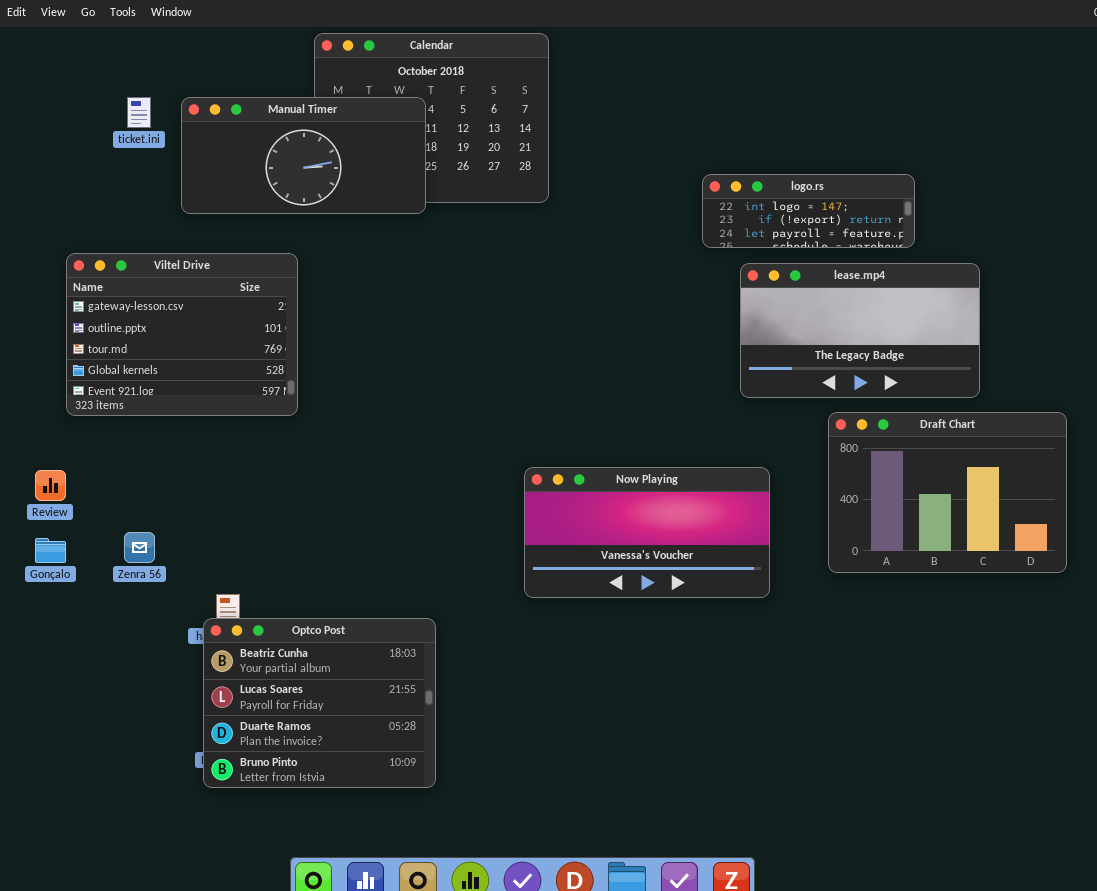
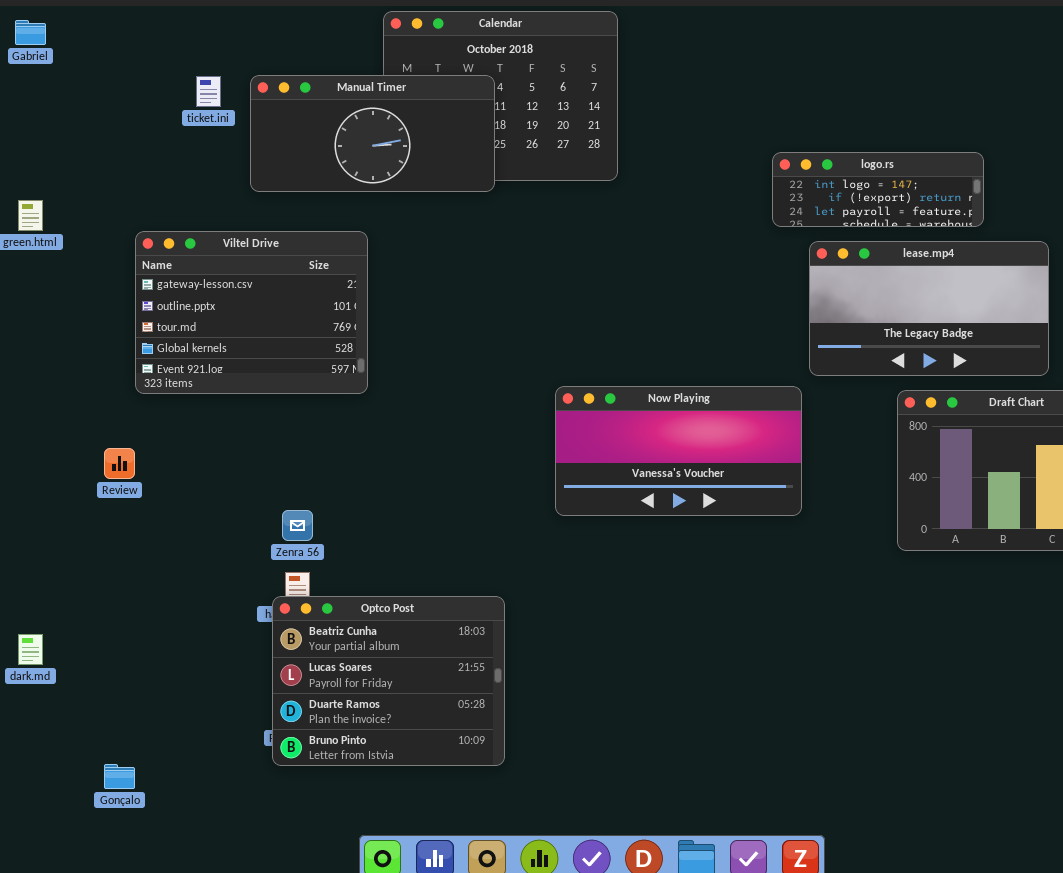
Now Playing: [524,467,770,598] -> [555,386,802,516], moved
Zenra 56: [124,532,155,563] -> [282,510,313,541], moved
Gonçalo: [35,538,66,563] -> [104,764,135,789], moved

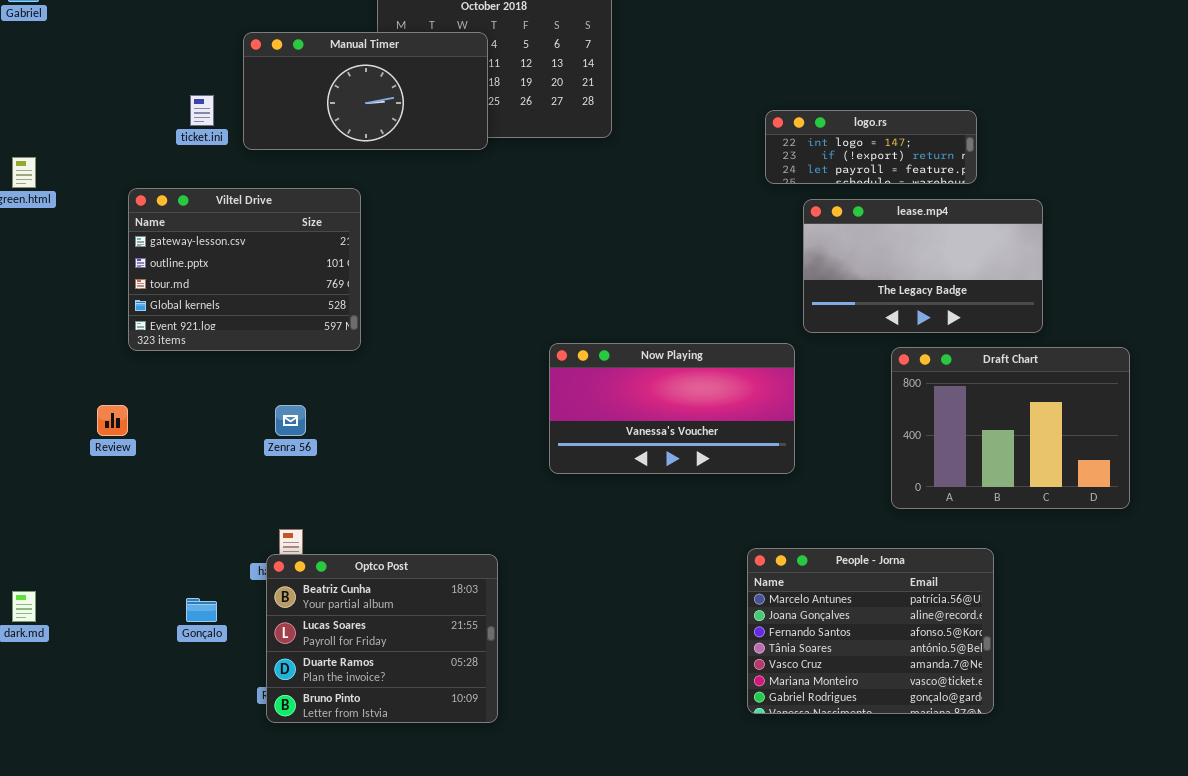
ticket.ini: [196,76,221,107] -> [190,95,214,126], moved
Zenra 56: [282,510,313,541] -> [275,405,306,436], moved
People - Jorna: none -> [747,548,994,714], opened
Gonçalo: [104,764,135,789] -> [186,598,217,622], moved

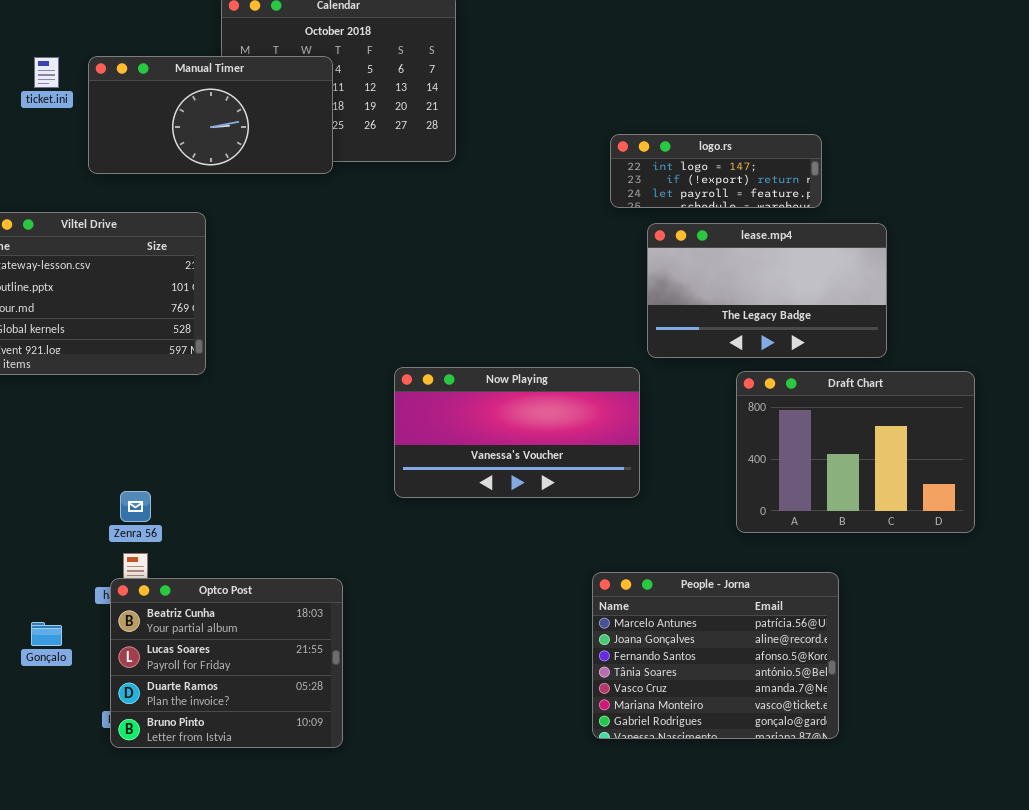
ticket.ini: [190,95,214,126] -> [34,57,59,88], moved
Zenra 56: [275,405,306,436] -> [120,491,151,522], moved

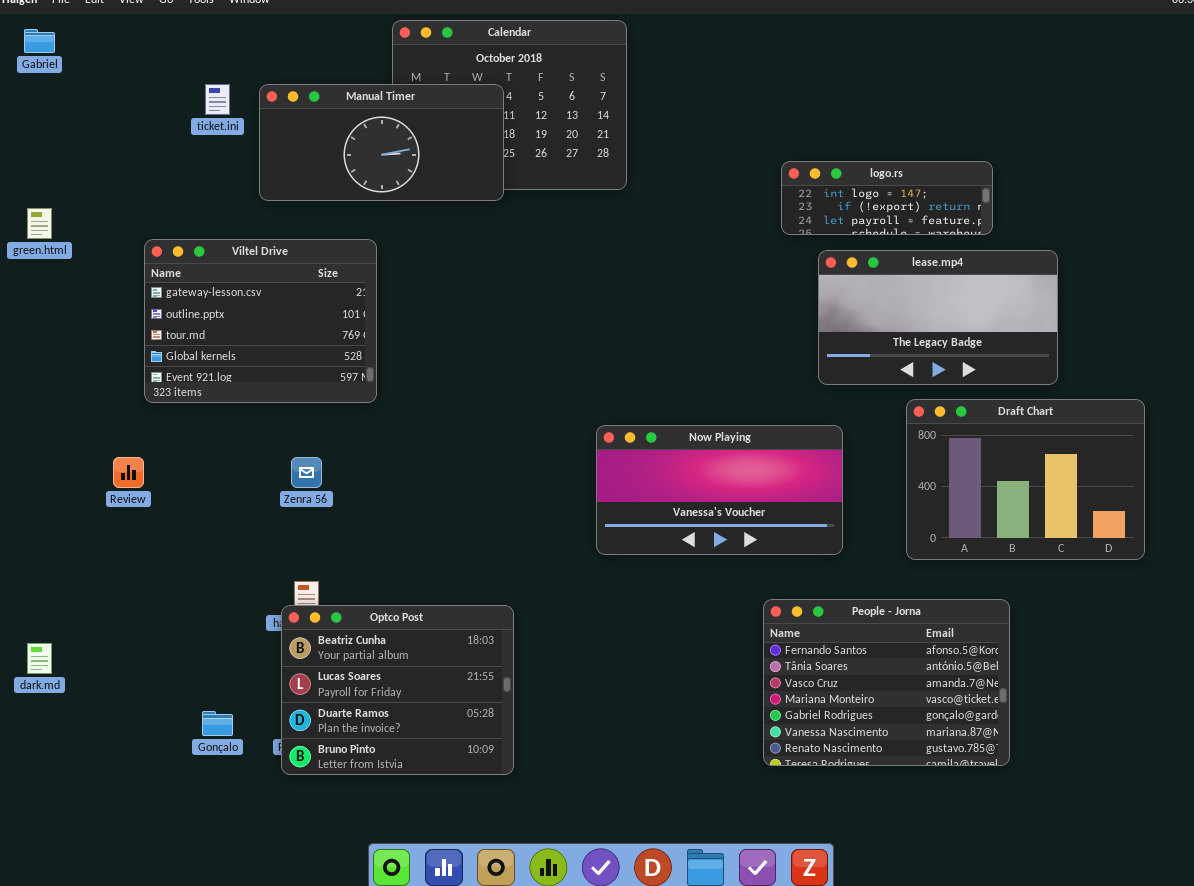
Now Playing: [394,367,640,498] -> [596,425,843,555], moved
Zenra 56: [120,491,151,522] -> [291,457,322,488], moved
People - Jorna: [592,572,839,739] -> [763,599,1010,766], scrolled down 2 rows
Gonçalo: [31,622,62,646] -> [202,711,233,736], moved

